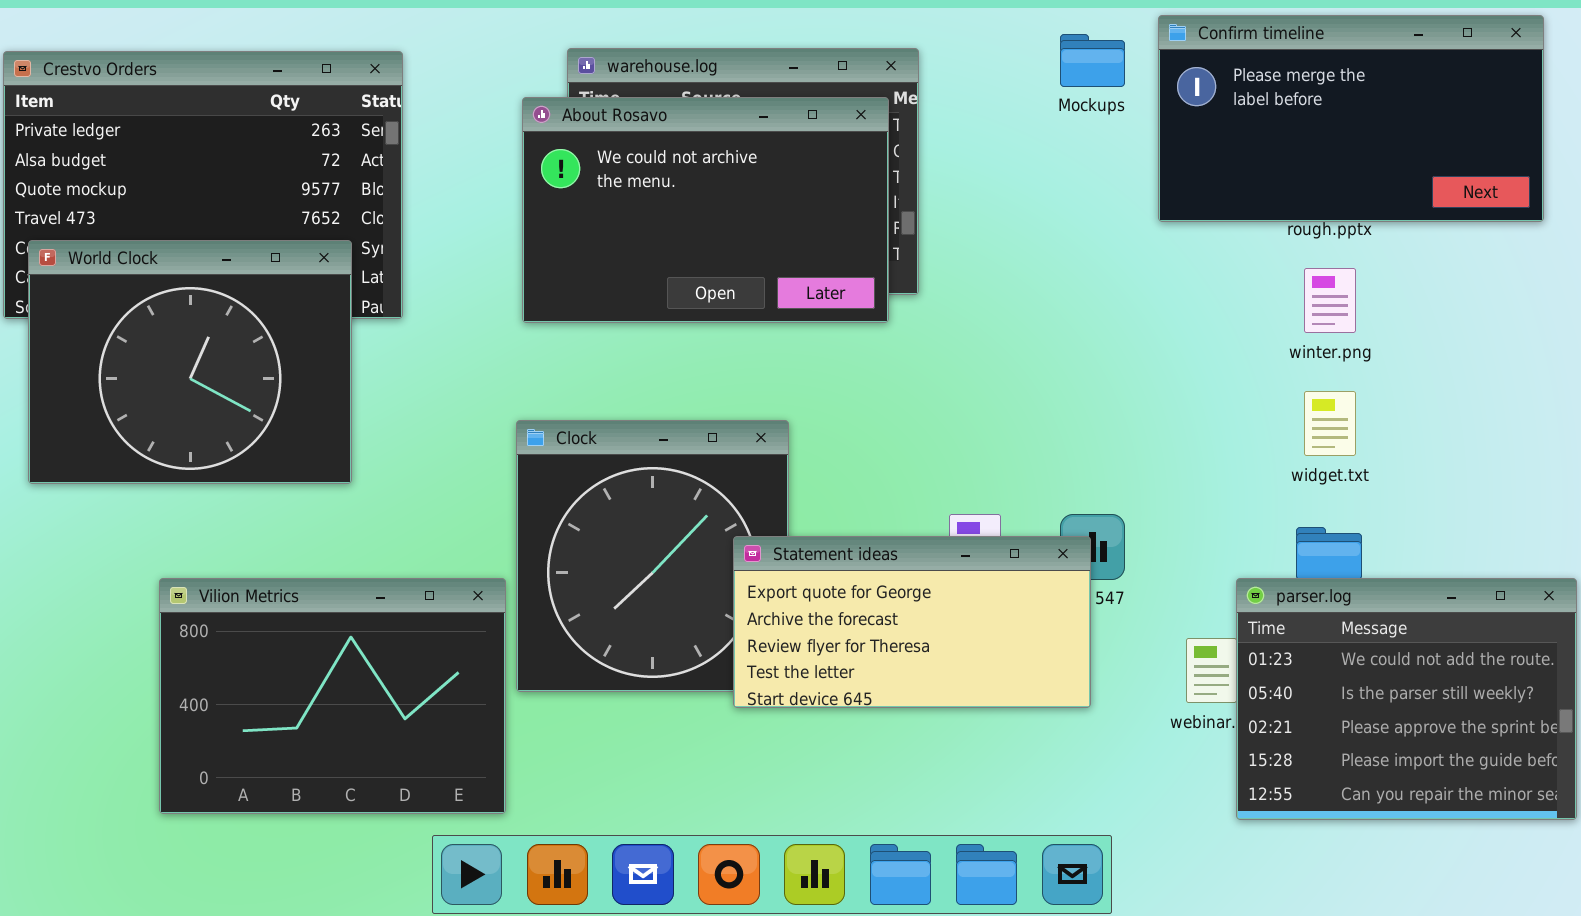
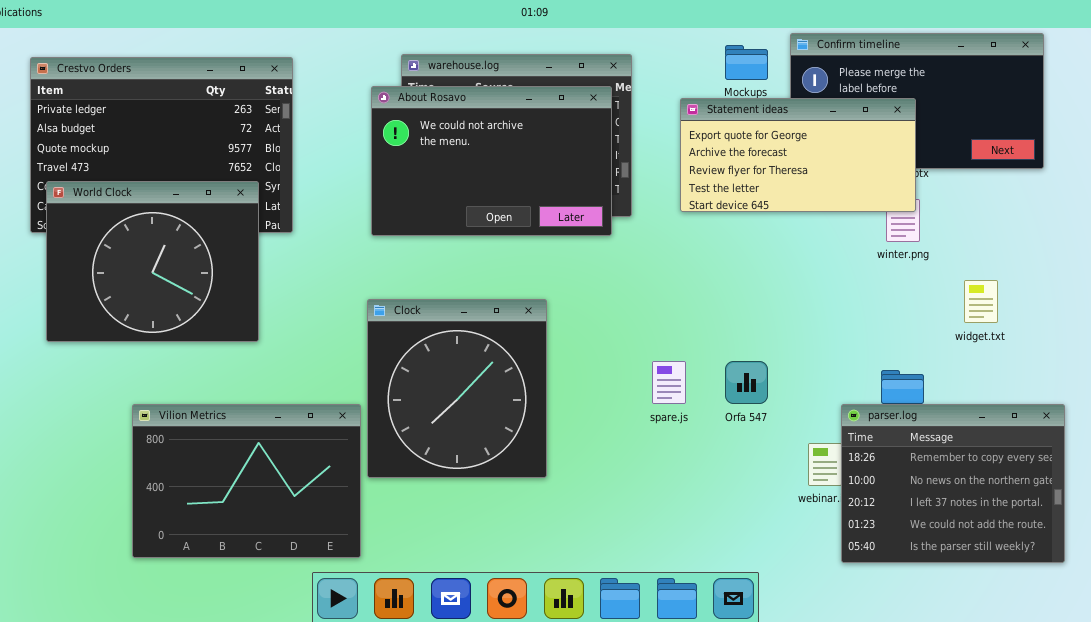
widget.txt: [1304,391,1356,456] -> [964,280,998,323], moved
Statement ideas: [733,536,1091,708] -> [680,98,916,212], moved
parser.log: [1236,578,1577,820] -> [841,404,1065,563], scrolled up 3 rows

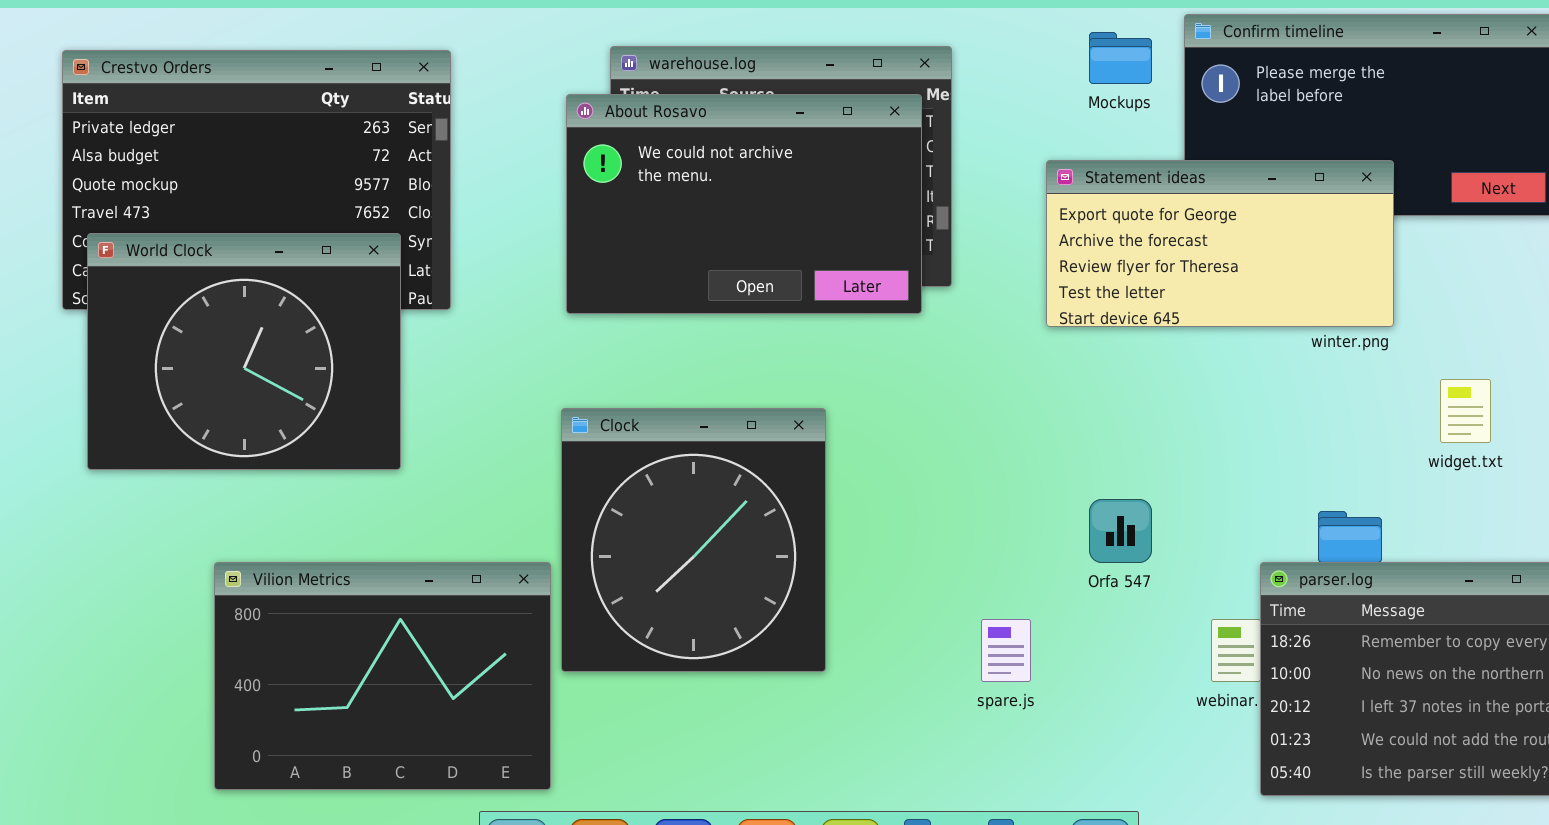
Statement ideas: [680,98,916,212] -> [1046,160,1394,327], moved
spare.js: [652,361,686,404] -> [981,619,1031,682], moved

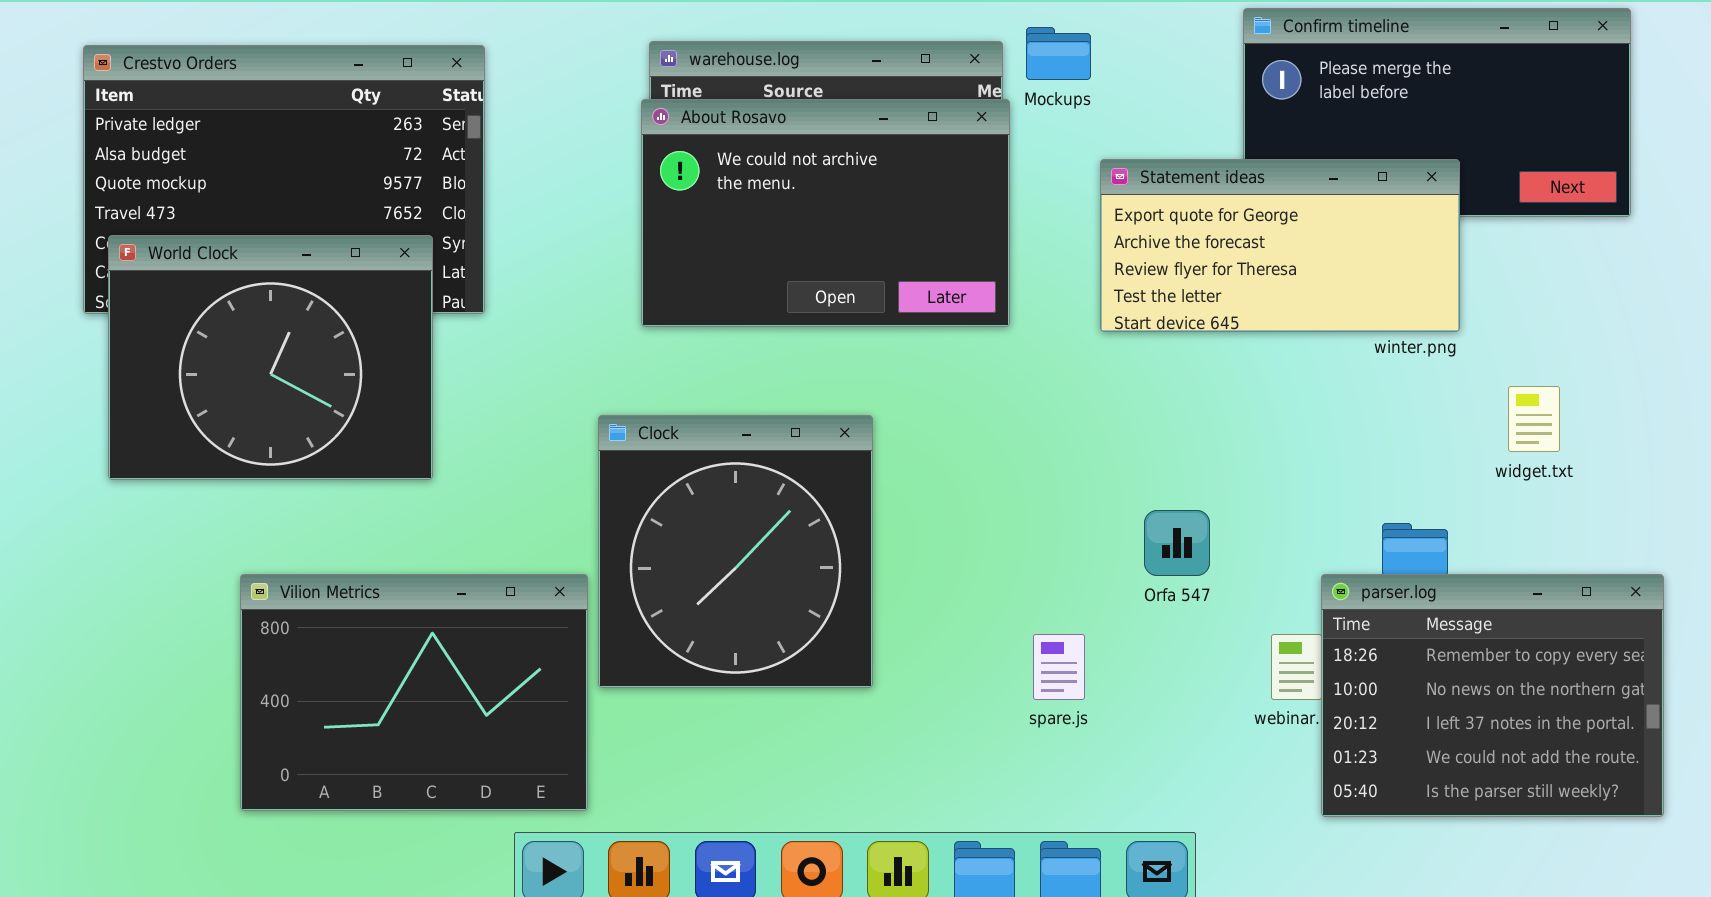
Mockups: [1089,32,1152,84] -> [1026,27,1091,80], moved
About Rosavo: [566,94,922,314] -> [641,99,1010,327], moved

